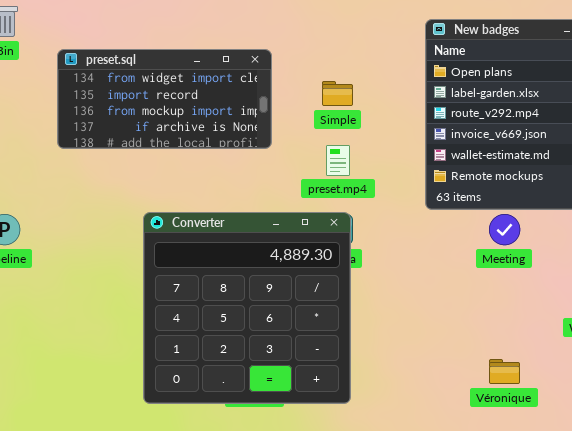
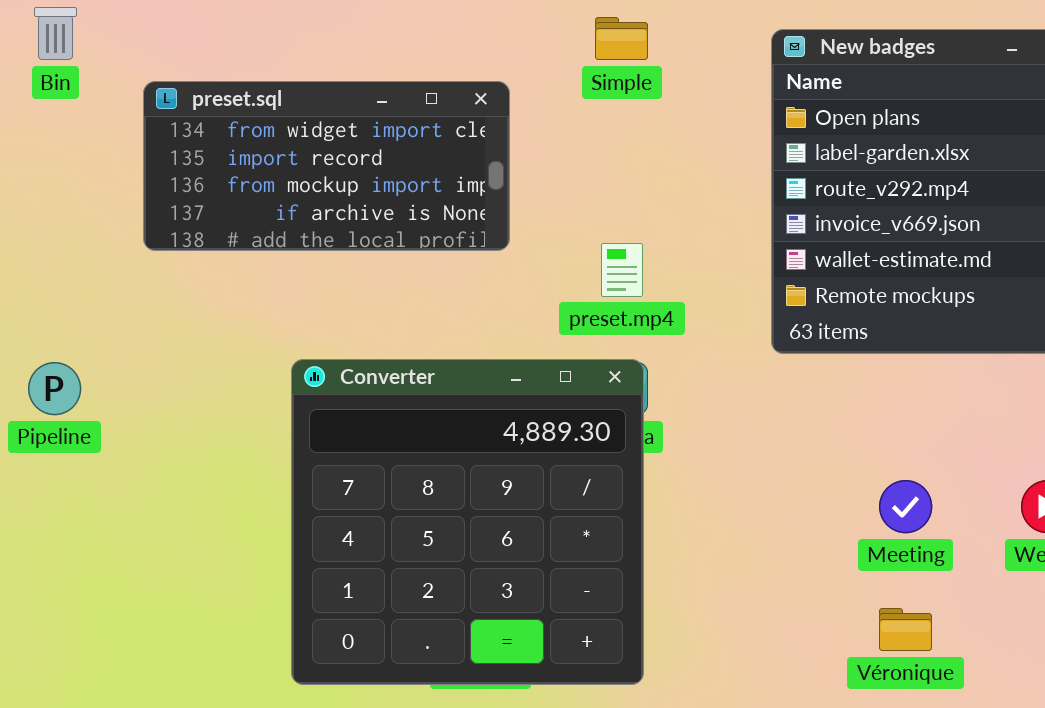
Simple: [322,81,353,106] -> [595,17,648,60], moved
Meeting: [489,214,520,245] -> [879,480,932,533], moved

